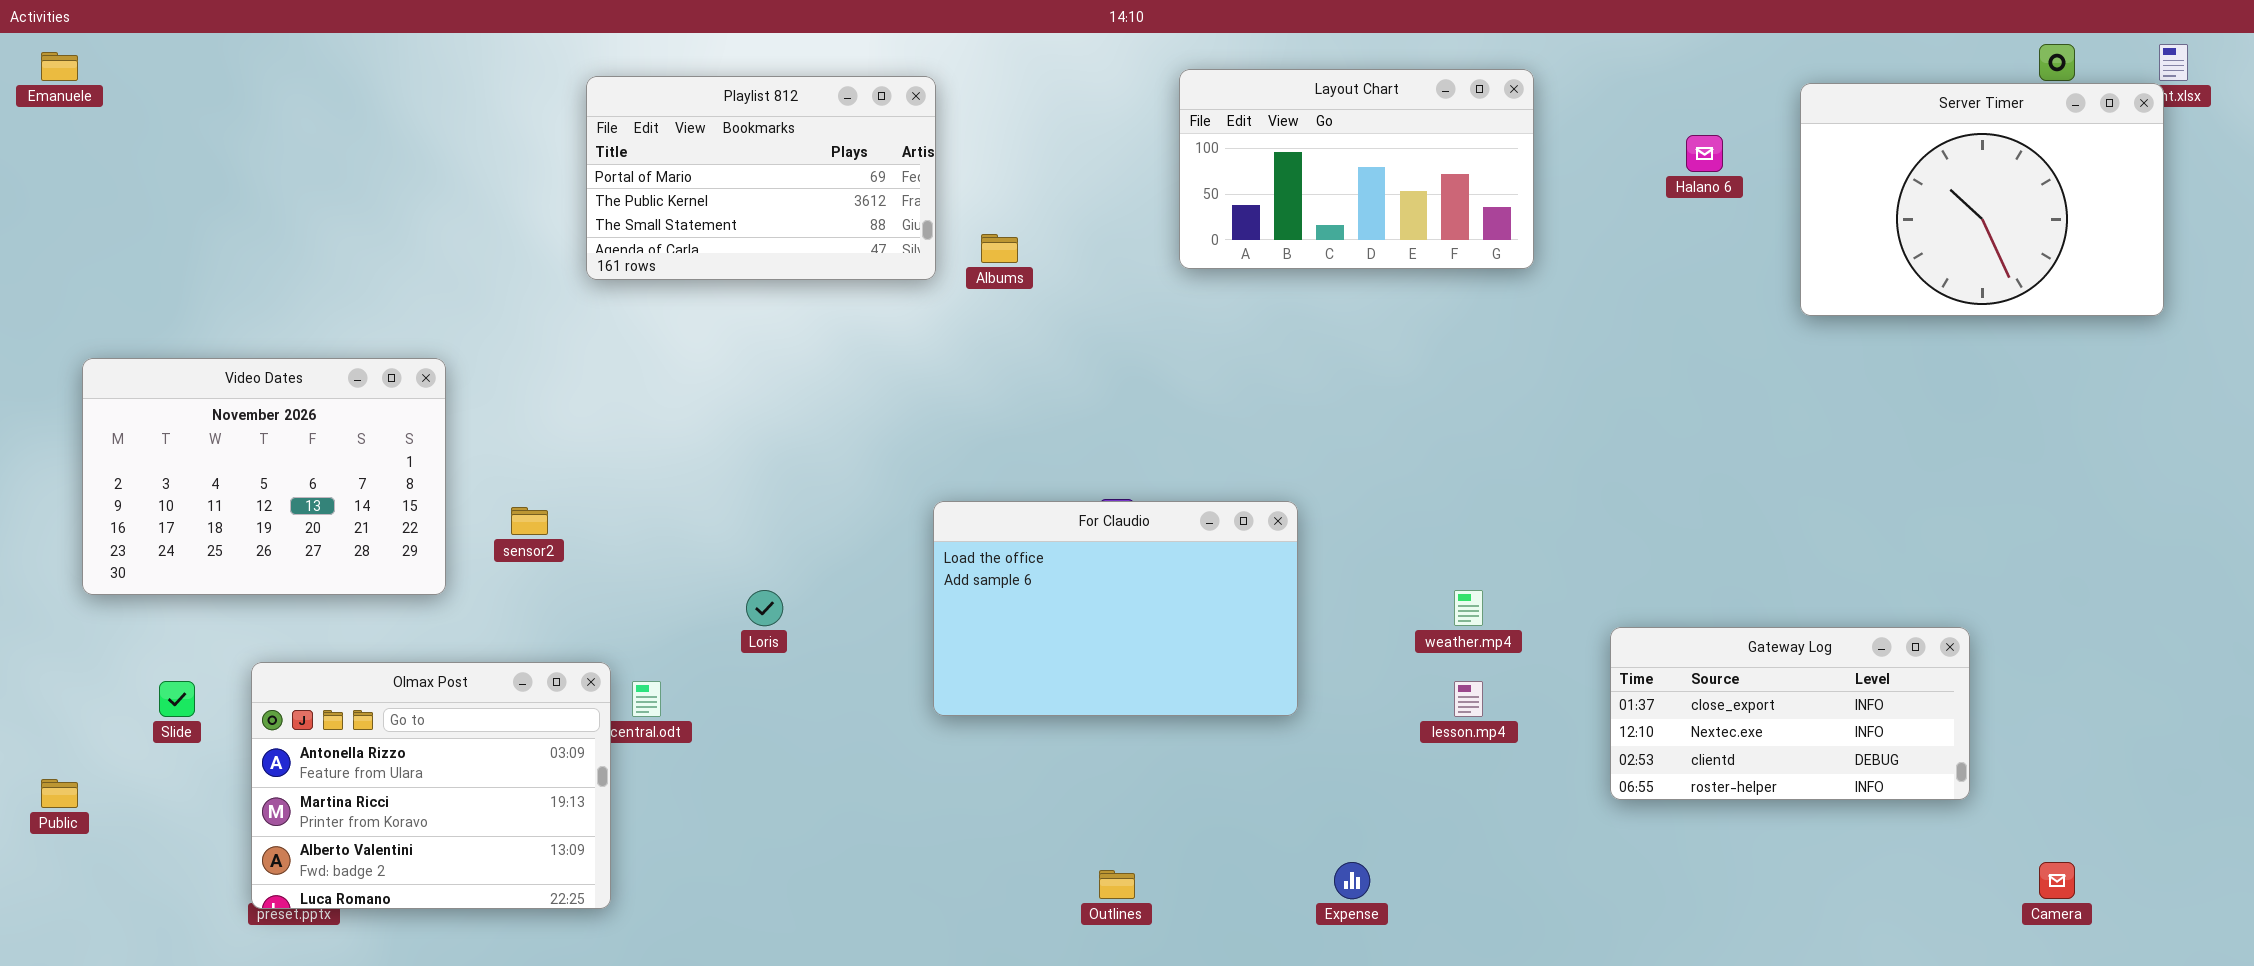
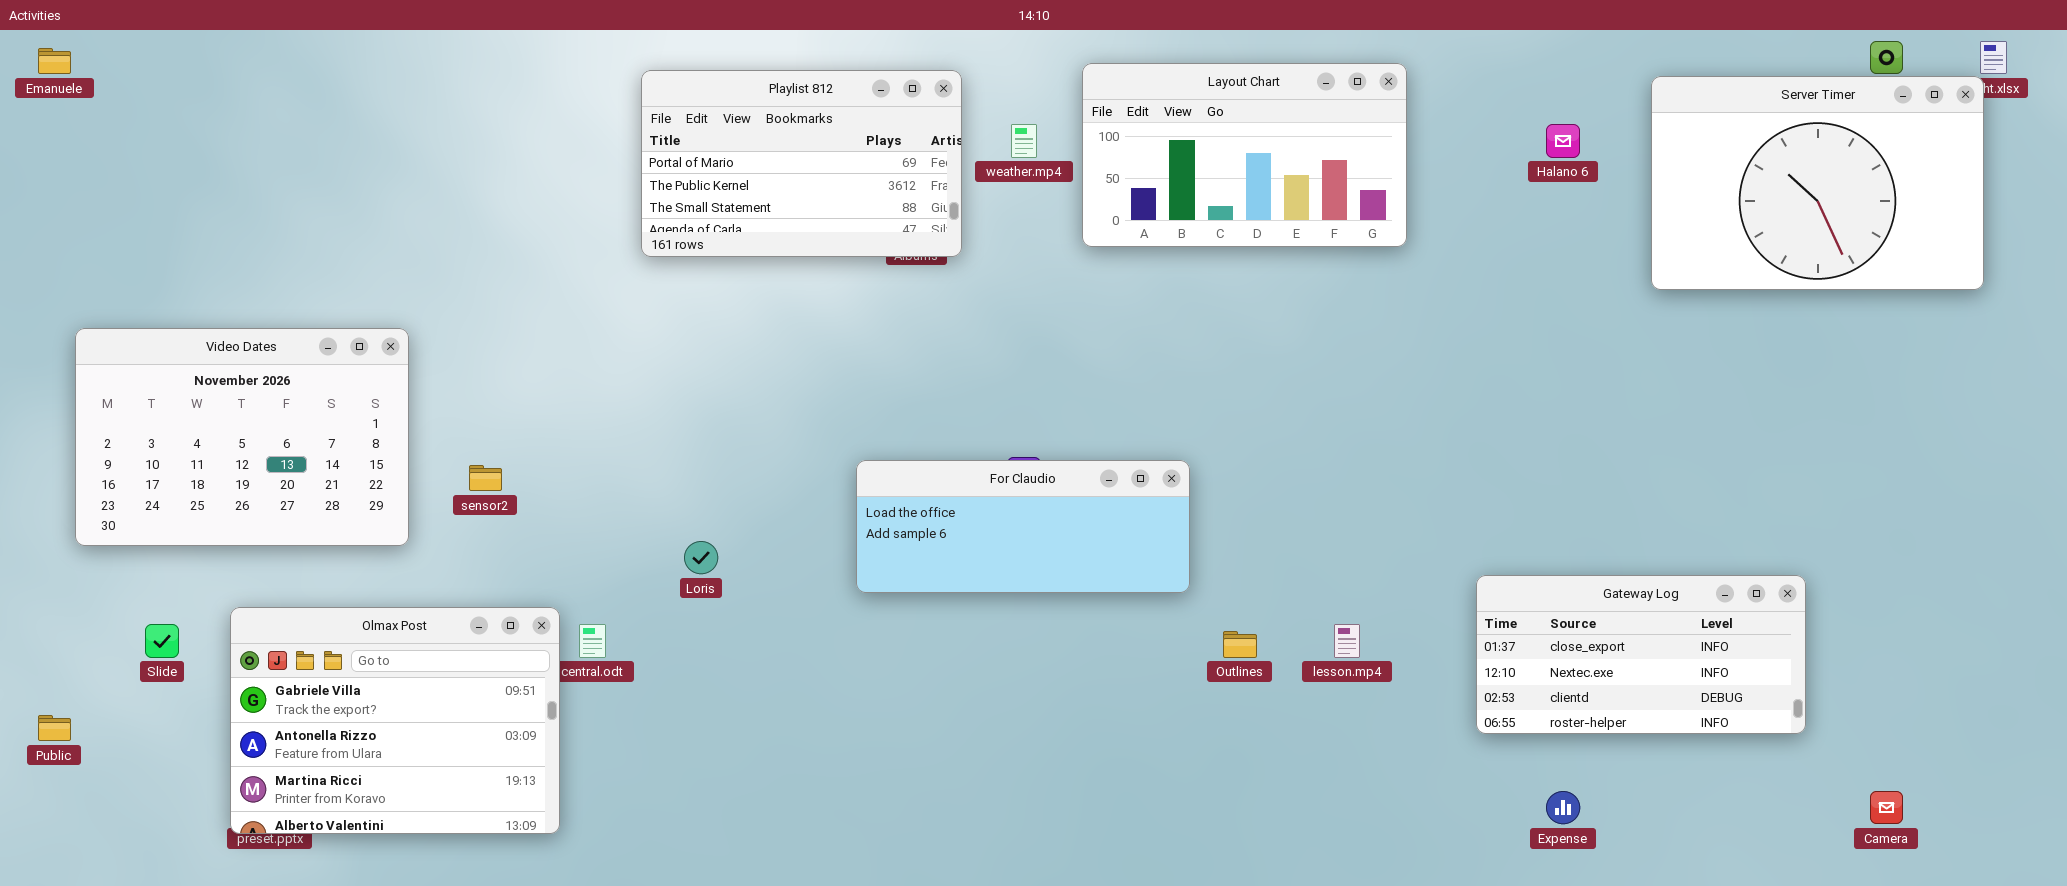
Playlist 812: [586,76,936,280] -> [641,70,962,257], moved
For Claudio: [933,501,1298,716] -> [856,460,1190,593], resized
weather.mp4: [1454,590,1483,626] -> [1011,124,1037,158], moved
Olmax Post: [251,662,611,909] -> [230,607,560,834], scrolled up 1 row
Expense: [1334,862,1370,899] -> [1546,791,1580,824], moved
Outlines: [1099,870,1135,899] -> [1223,631,1257,658], moved

